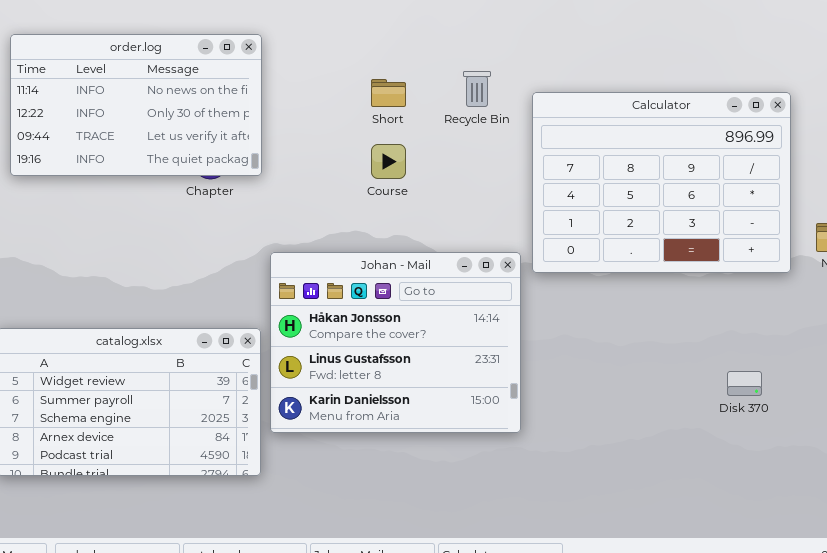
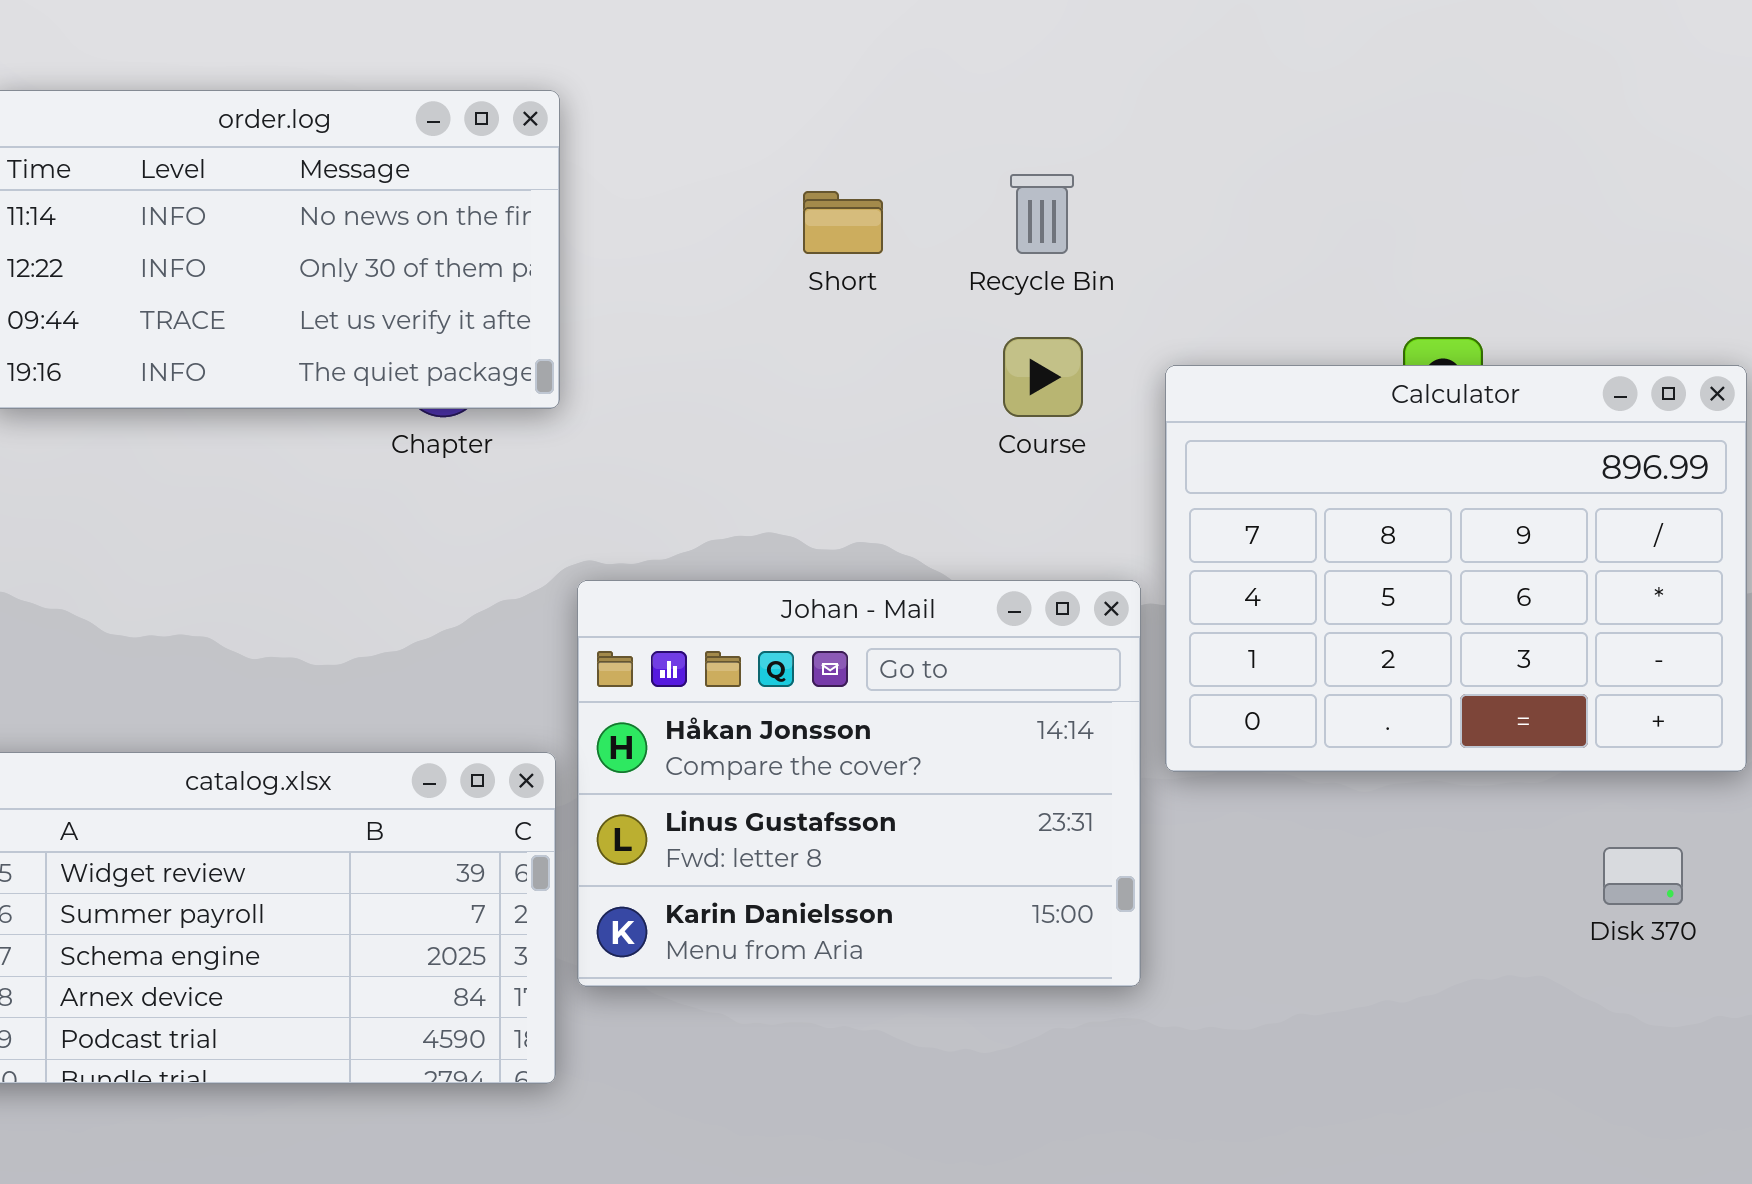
Calculator: [532,92,791,273] -> [1165,365,1747,772], moved
Course: [371,144,406,179] -> [1003,337,1083,417], moved

